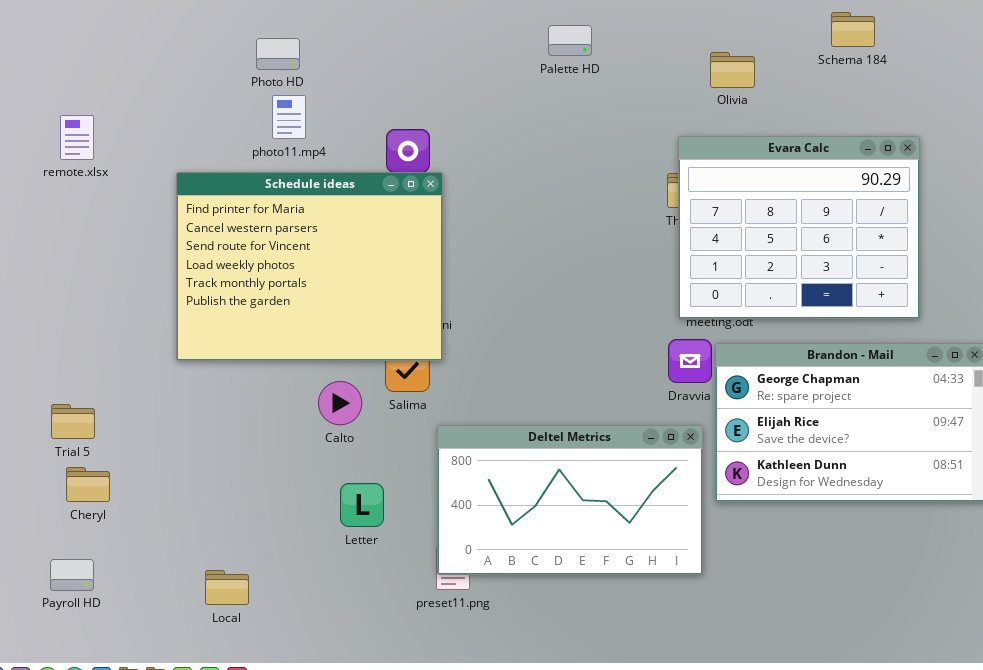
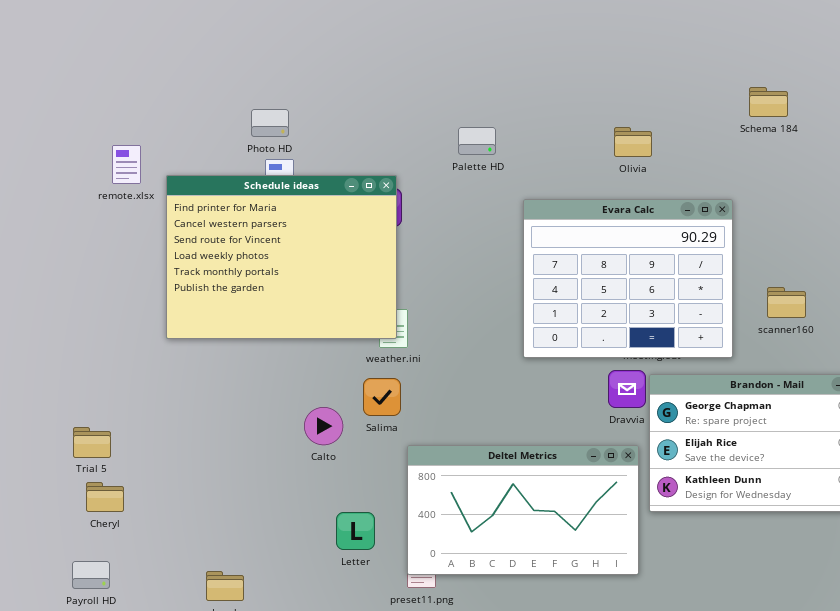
Palette HD: [548,25,592,56] -> [458,127,496,155], moved
Olivia: [710,52,755,88] -> [614,127,652,157], moved
remote.xlsx: [60,115,94,160] -> [112,145,141,184], moved
Evara Calc: [678,136,920,319] -> [523,199,733,358], moved
Schedule ideas: [176,172,443,361] -> [166,175,397,339], moved
Letter: [340,483,384,527] -> [336,512,375,550], moved

